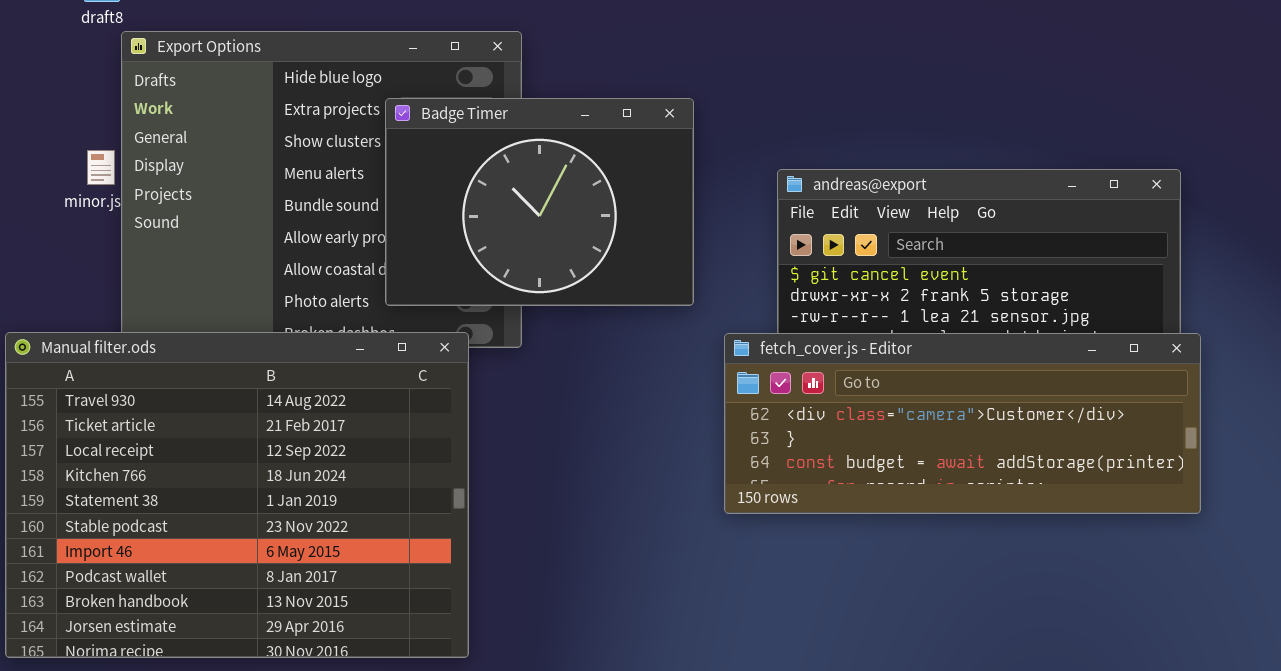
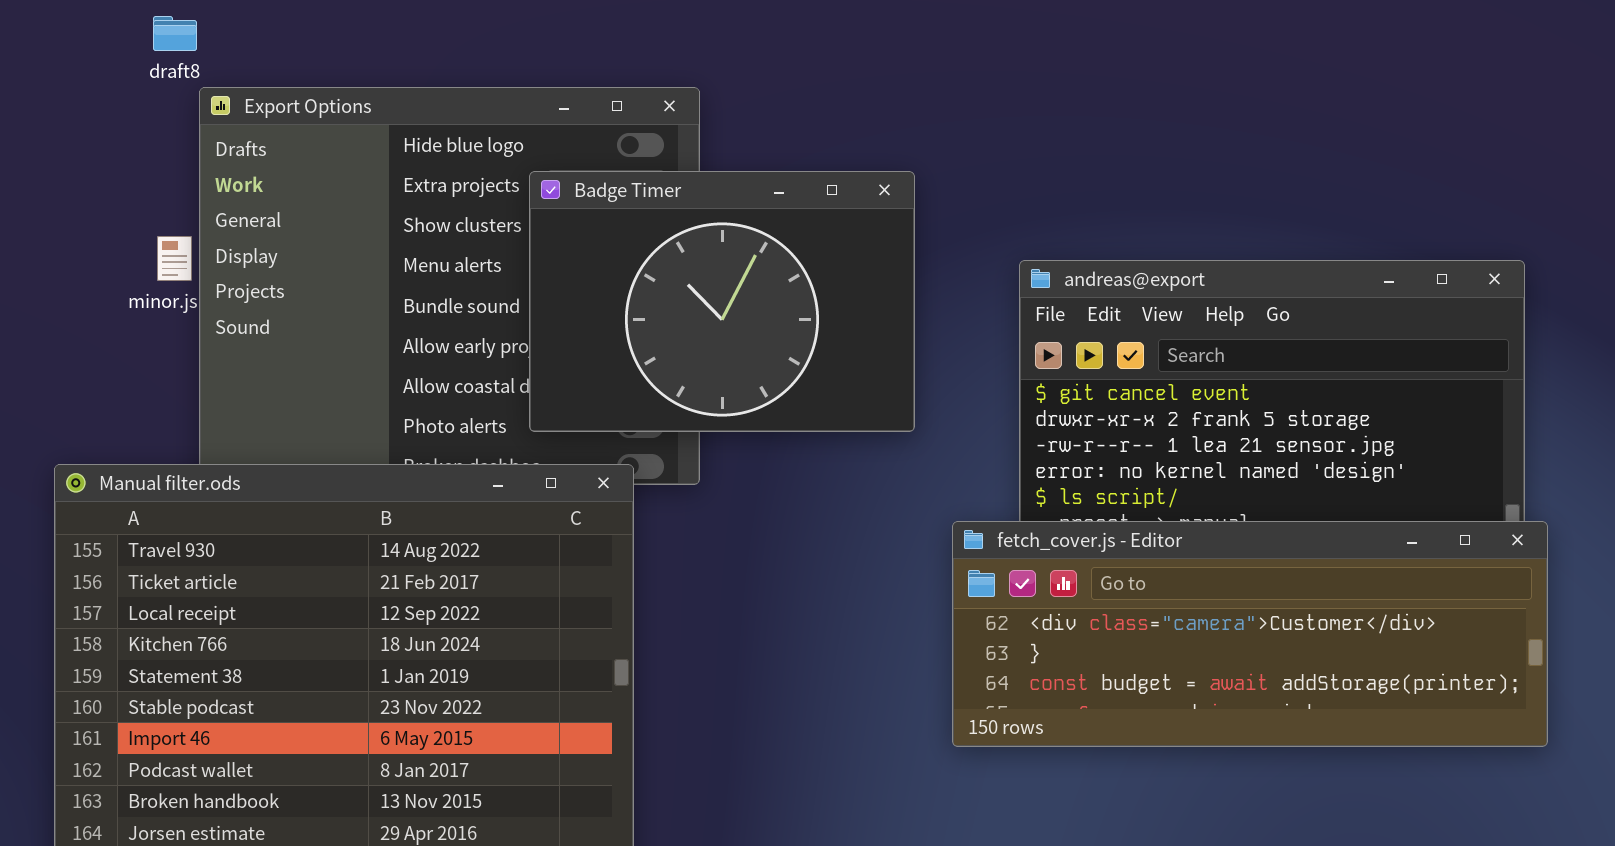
fetch_cover.js - Editor: [724,333,1201,514] -> [952,521,1548,747], moved

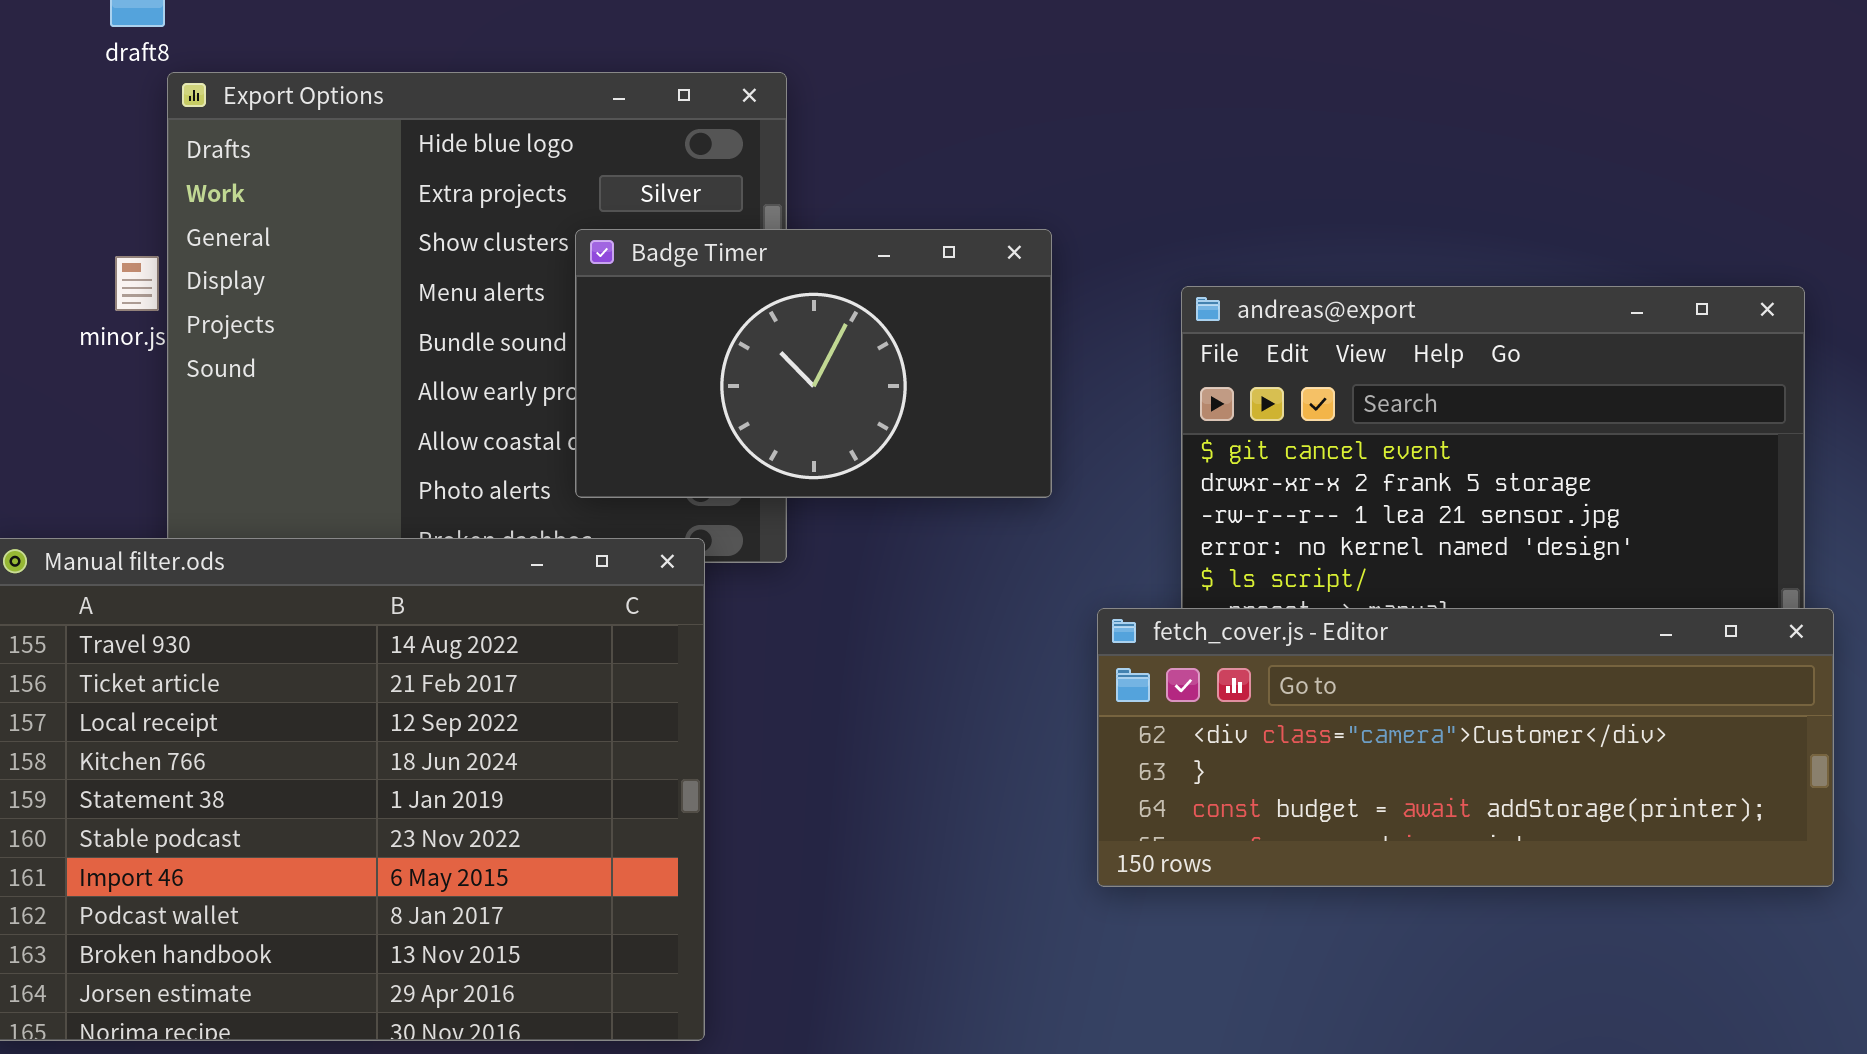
Badge Timer: [529,171,915,432] -> [575,229,1052,498], resized

